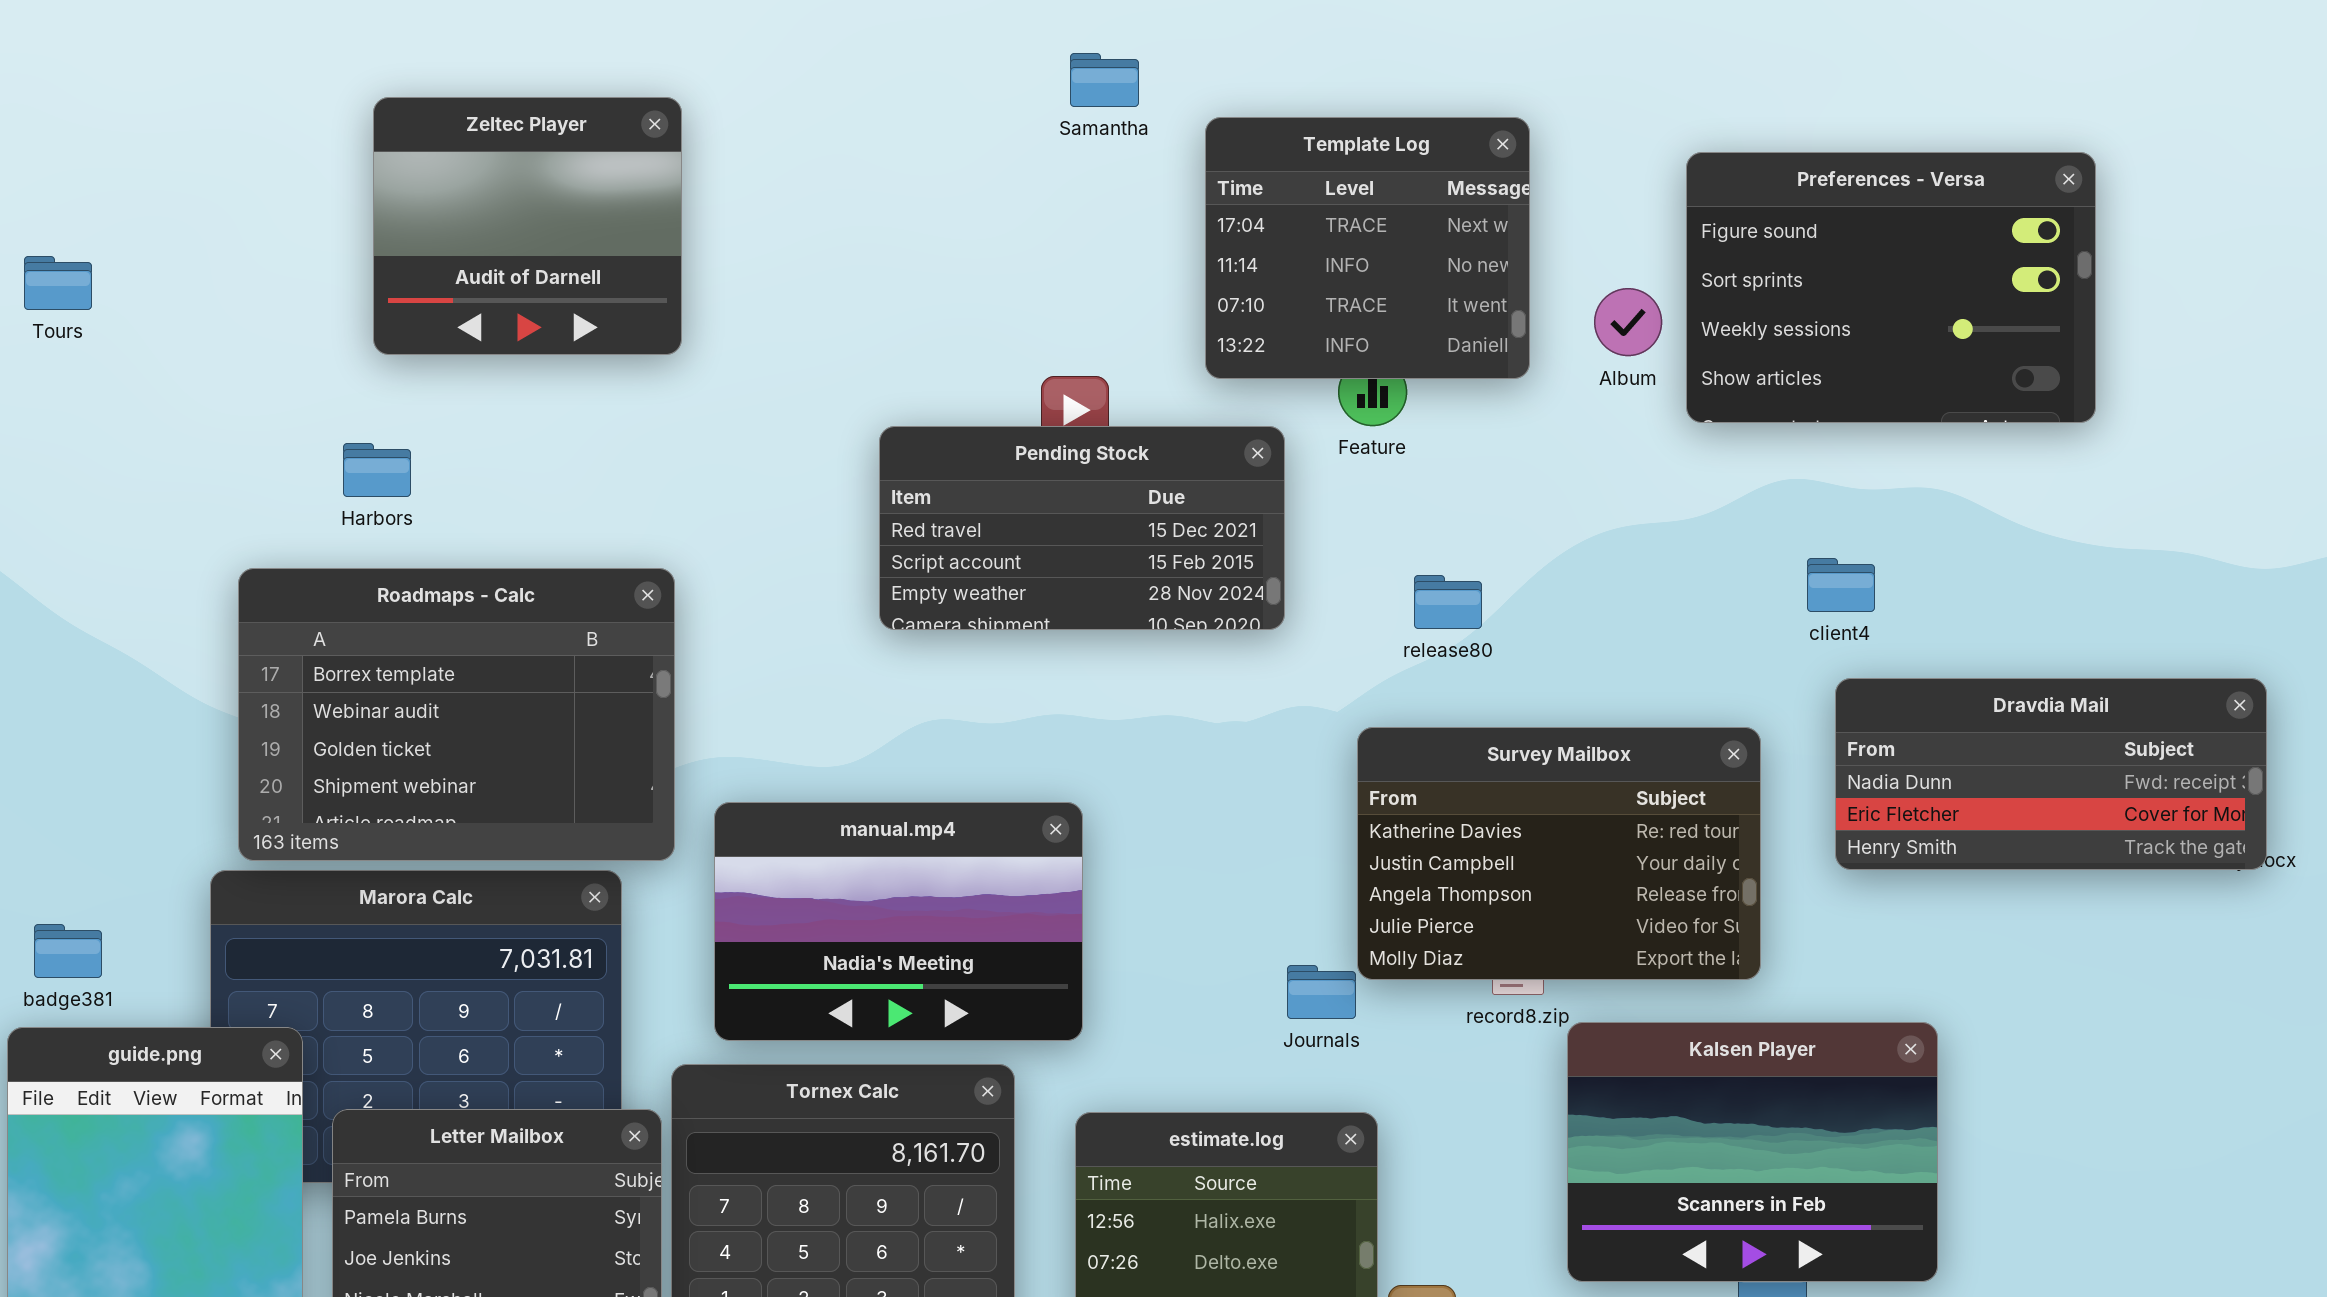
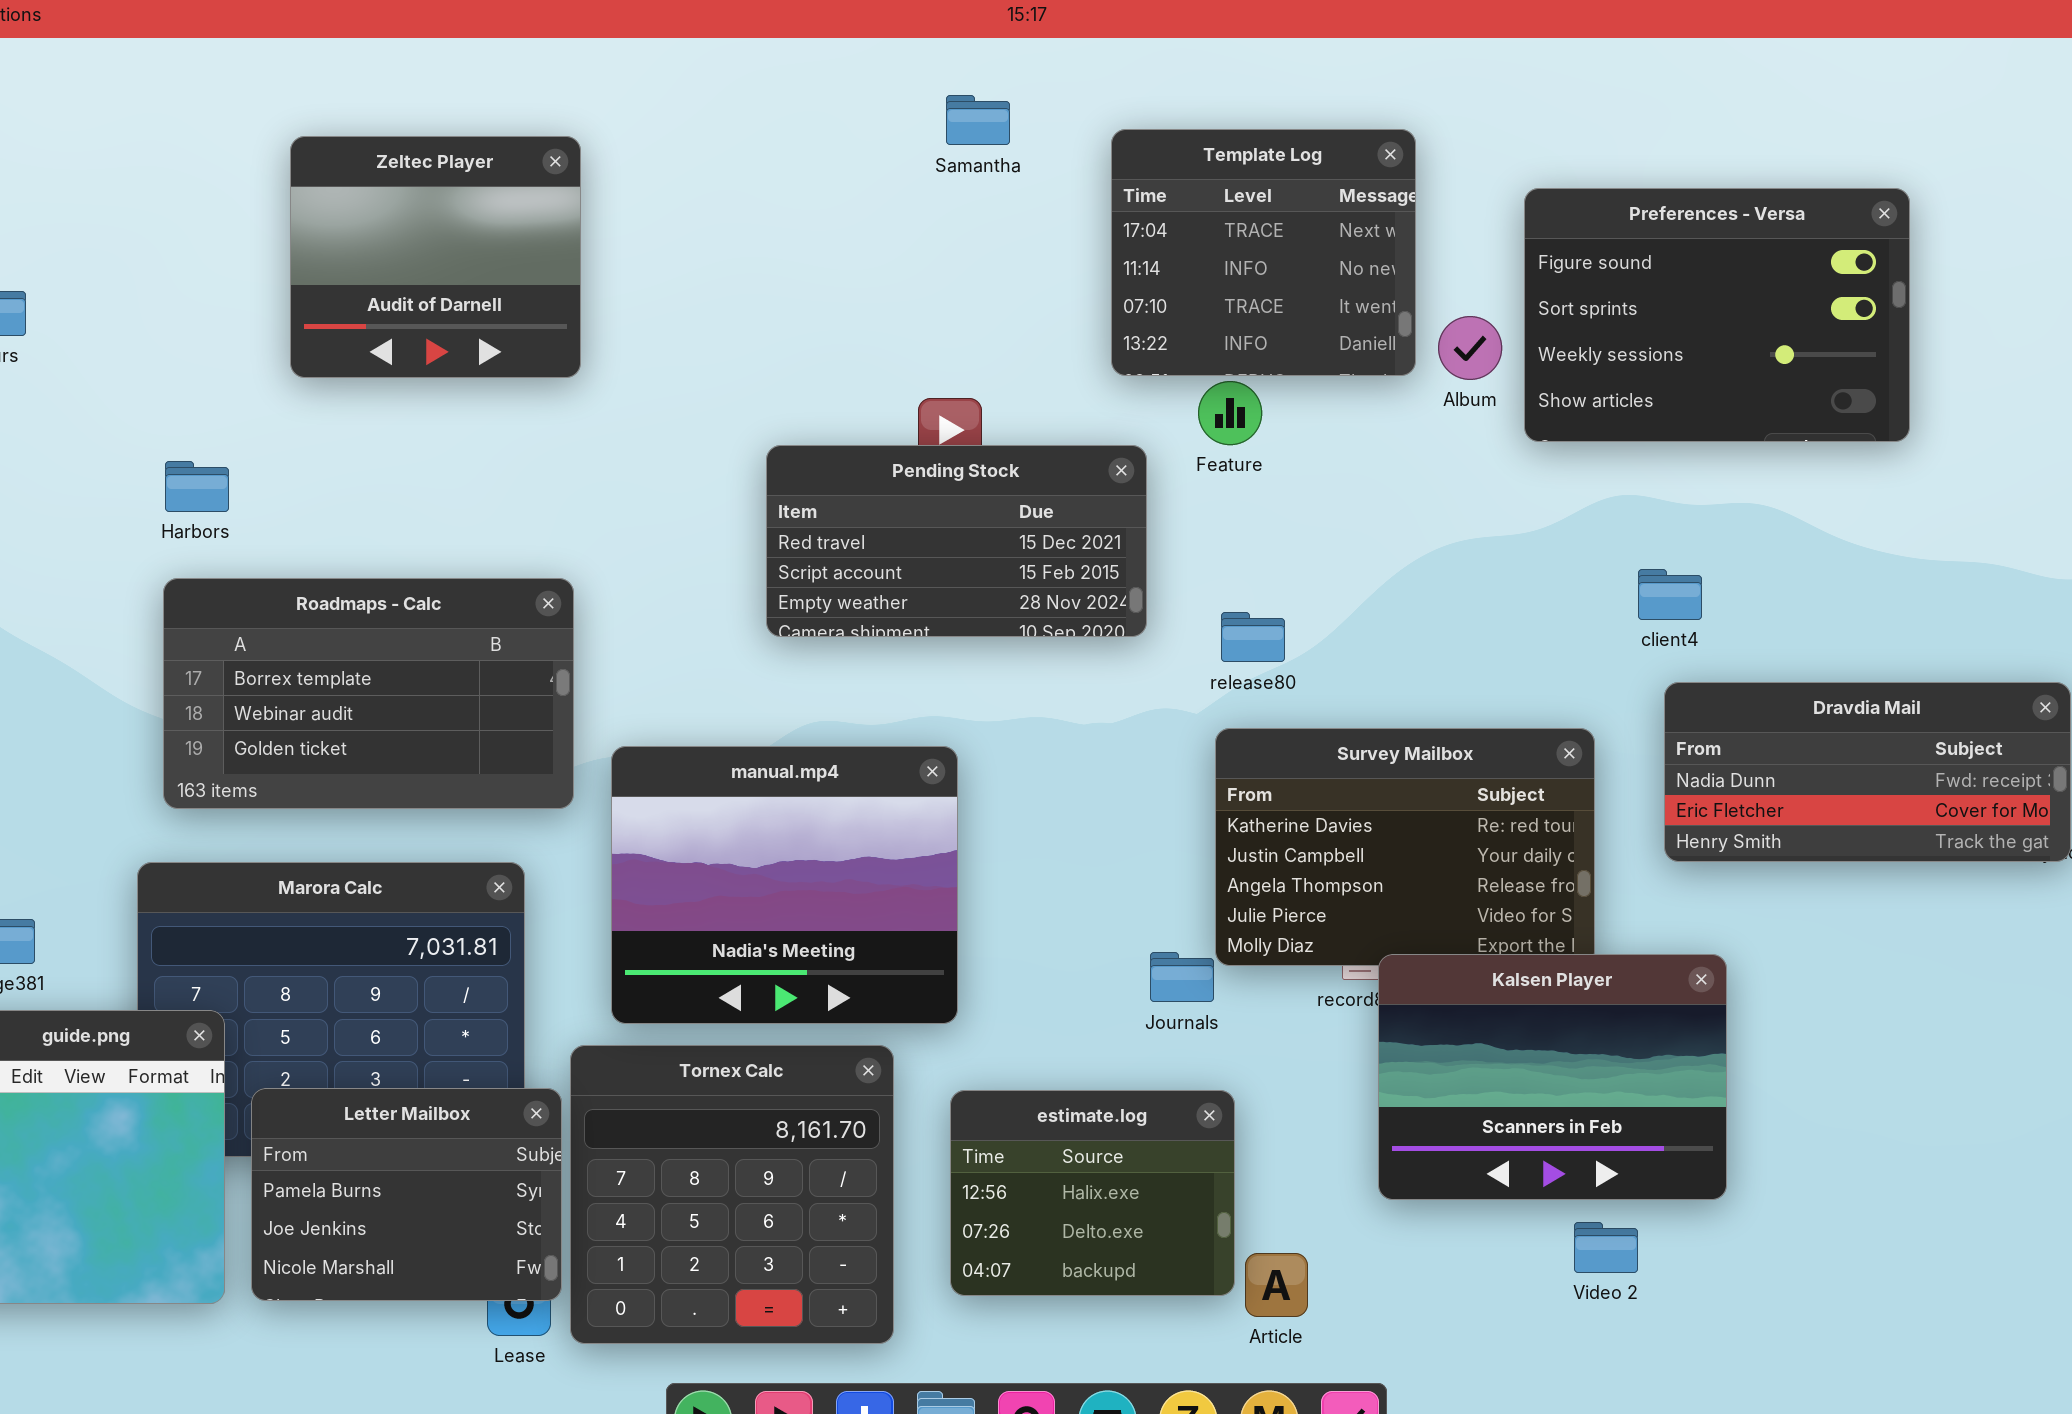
Template Log: [1205,117,1530,379] -> [1111,129,1416,376], moved
Harbors: [343,443,411,497] -> [165,461,229,512], moved
Roadmaps - Calc: [238,568,675,861] -> [163,578,574,809], resized
release80: [1414,575,1482,629] -> [1221,612,1285,662], moved
manual.mp4: [714,802,1083,1041] -> [611,746,958,1024], resized
Kalsen Player: [1567,1022,1938,1282] -> [1378,954,1727,1200], moved

